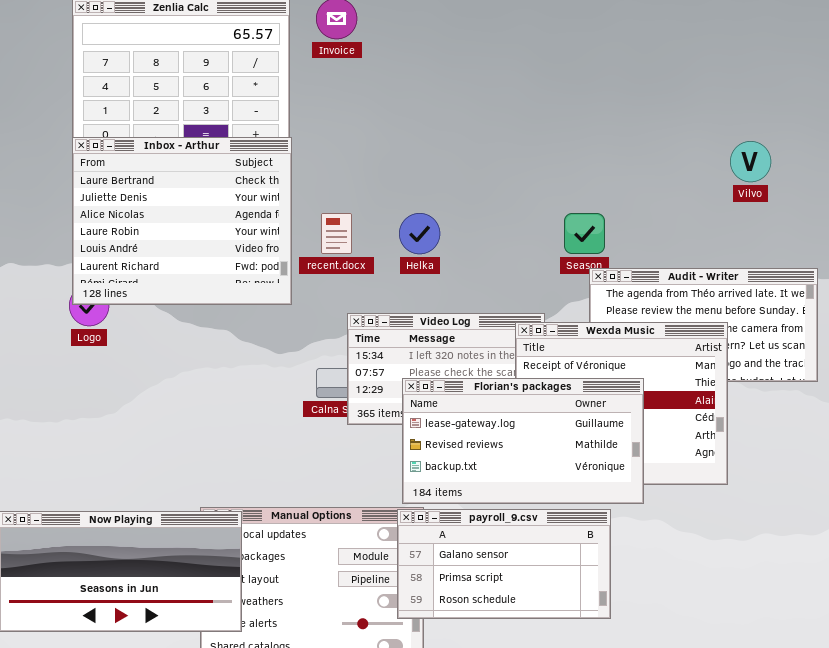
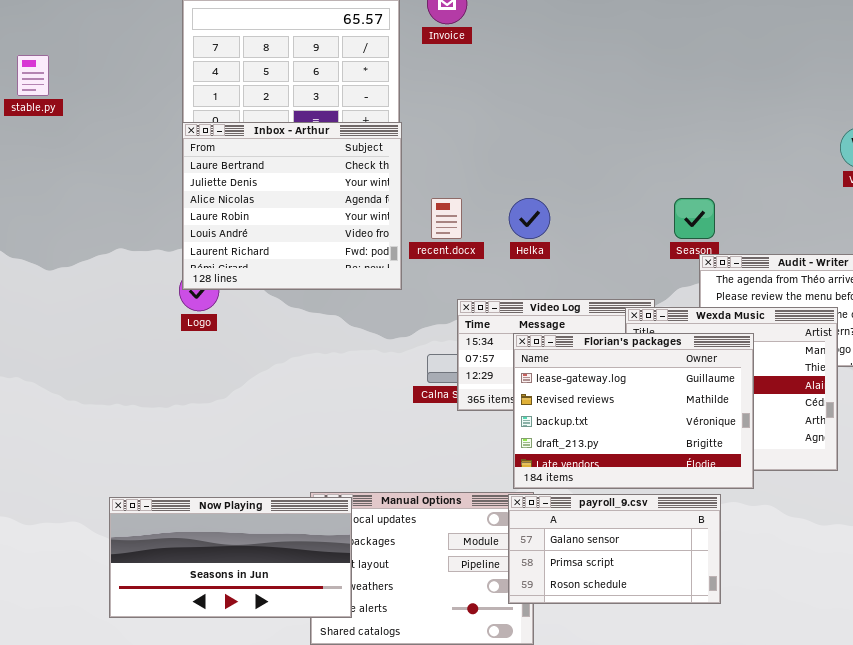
Florian's packages: [402,378,644,504] -> [513,333,754,489], resized

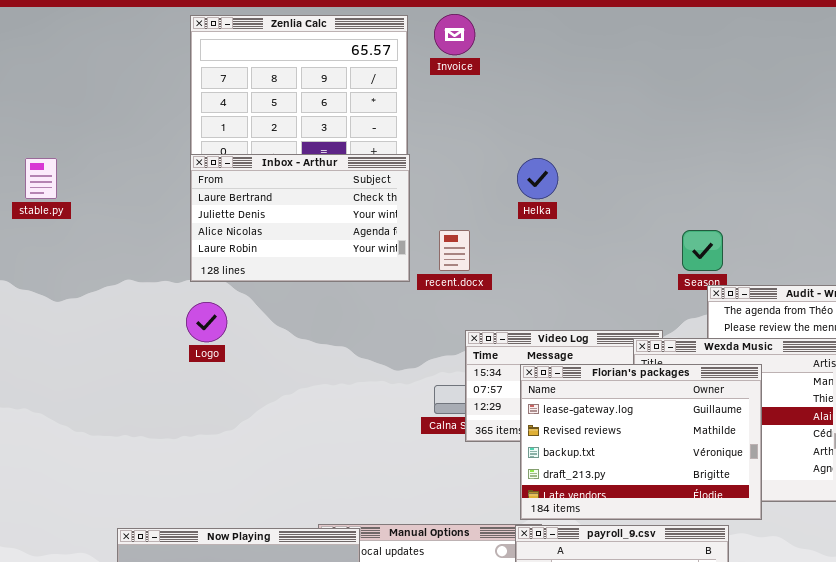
stable.py: [17,55,49,96] -> [25,158,57,199], moved
Inbox - Arthur: [182,122,402,290] -> [190,154,410,282], resized
Helka: [509,198,550,239] -> [517,158,558,199], moved

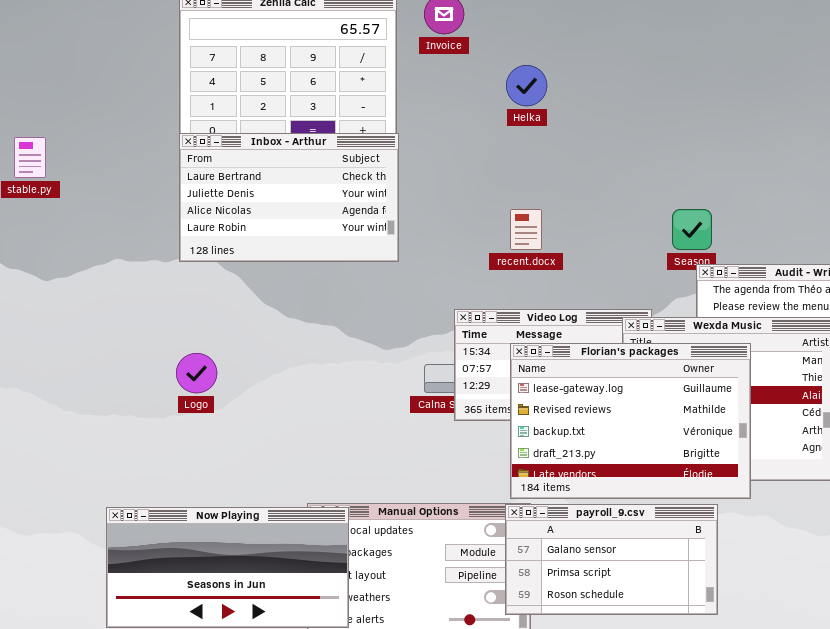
Helka: [517,158,558,199] -> [506,65,547,106], moved
recent.docx: [439,230,470,271] -> [510,209,542,250], moved
Logo: [186,302,227,342] -> [176,353,217,393], moved

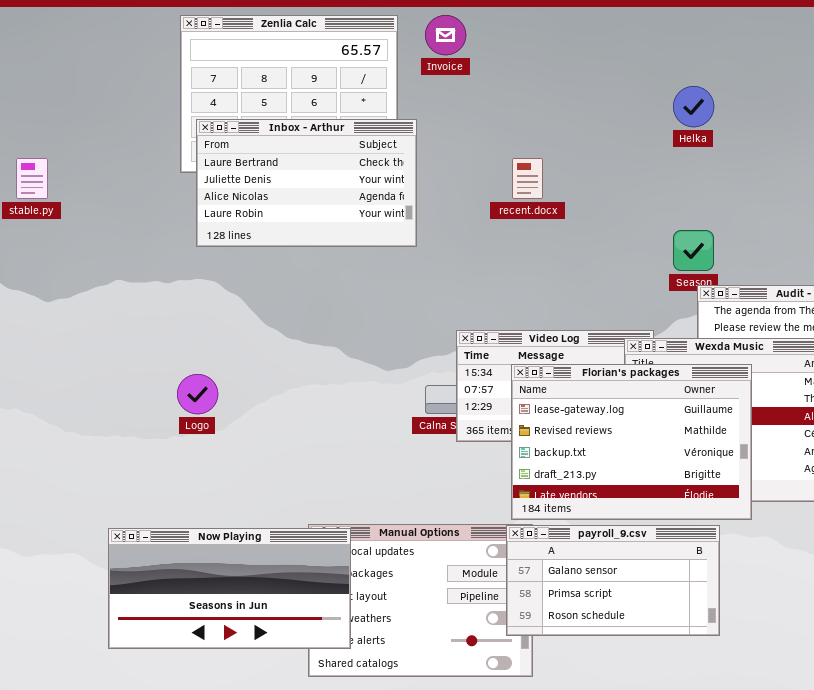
Helka: [506,65,547,106] -> [673,86,714,127], moved
Inbox - Arthur: [179,133,399,262] -> [196,119,417,247], moved
recent.docx: [510,209,542,250] -> [512,158,543,199], moved

